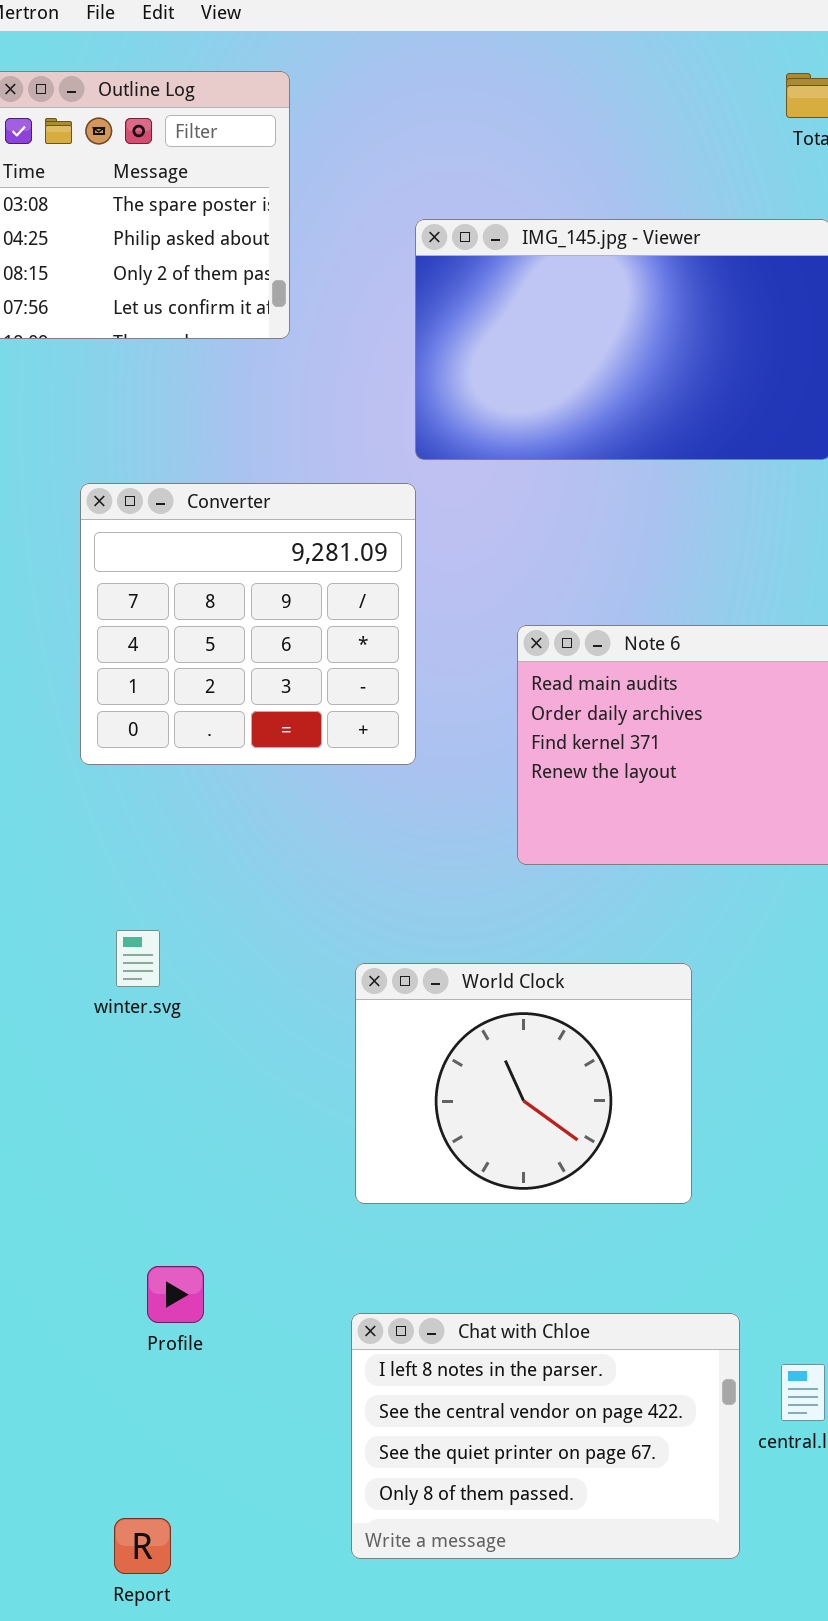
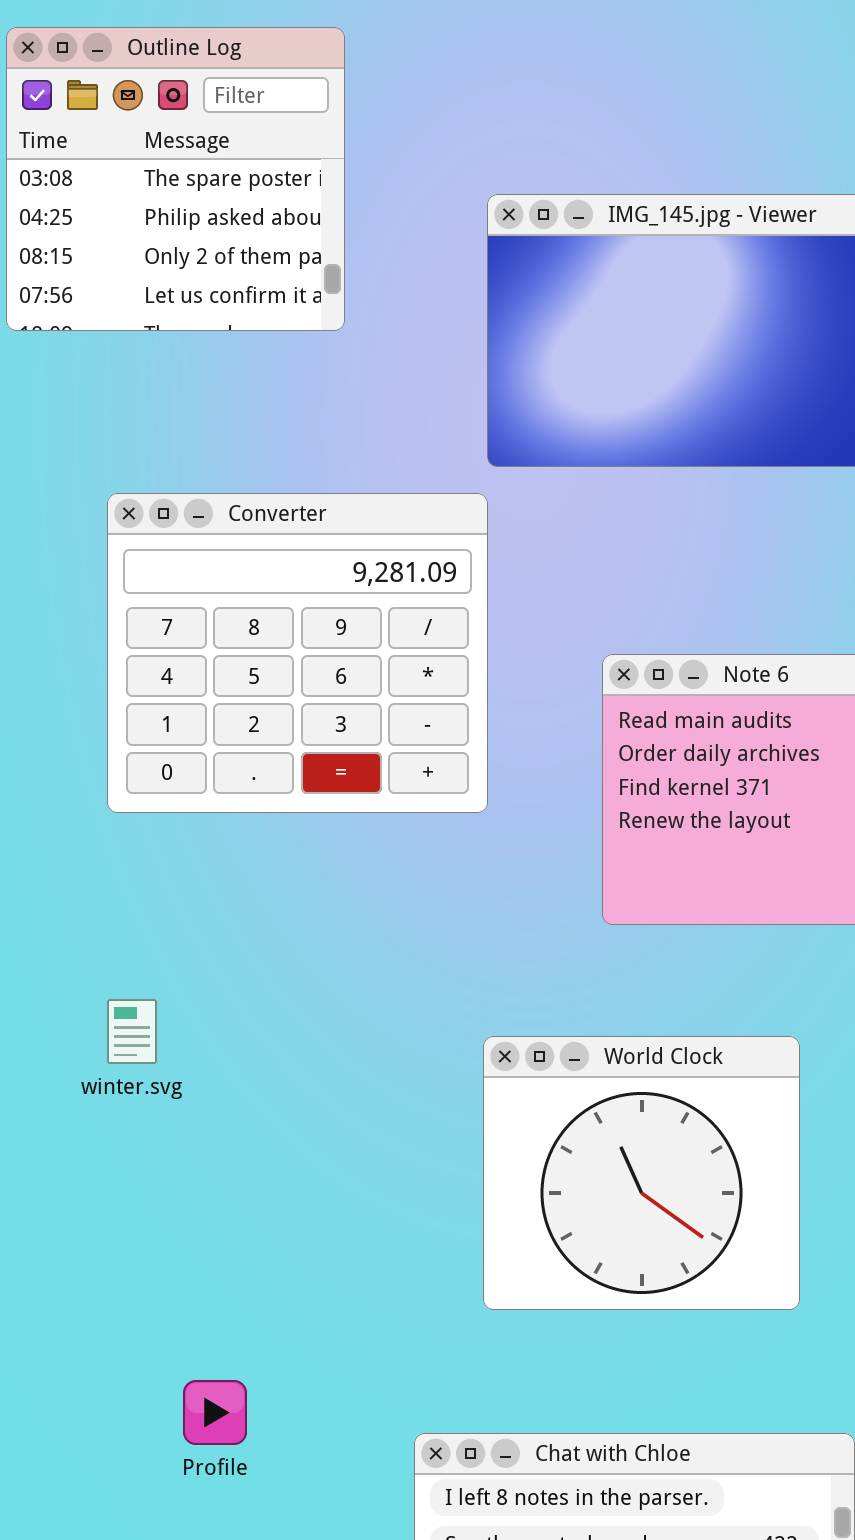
winter.svg: [116,930,160,987] -> [107,999,157,1064], moved
World Clock: [355,963,692,1204] -> [483,1036,800,1310], resized

